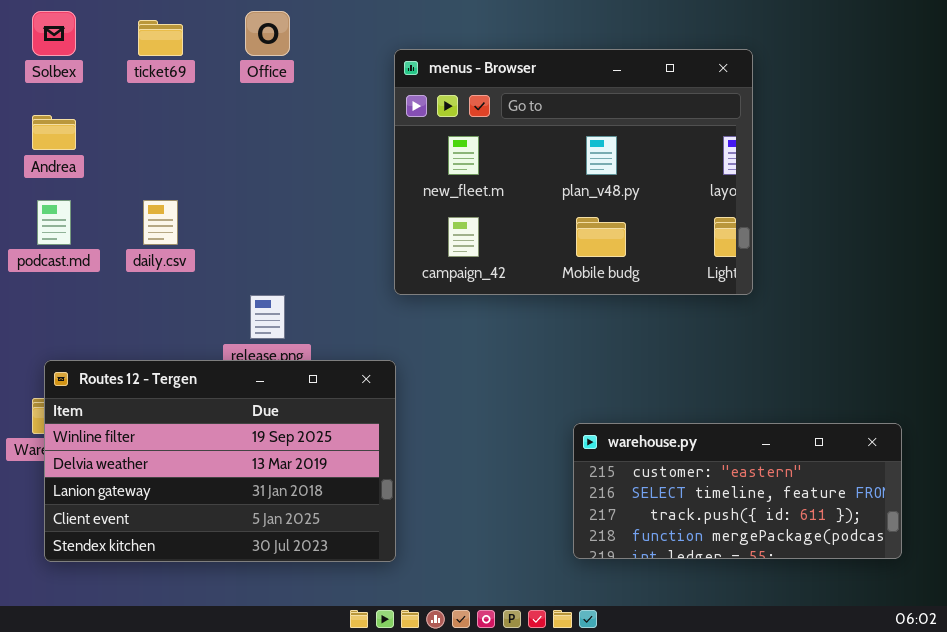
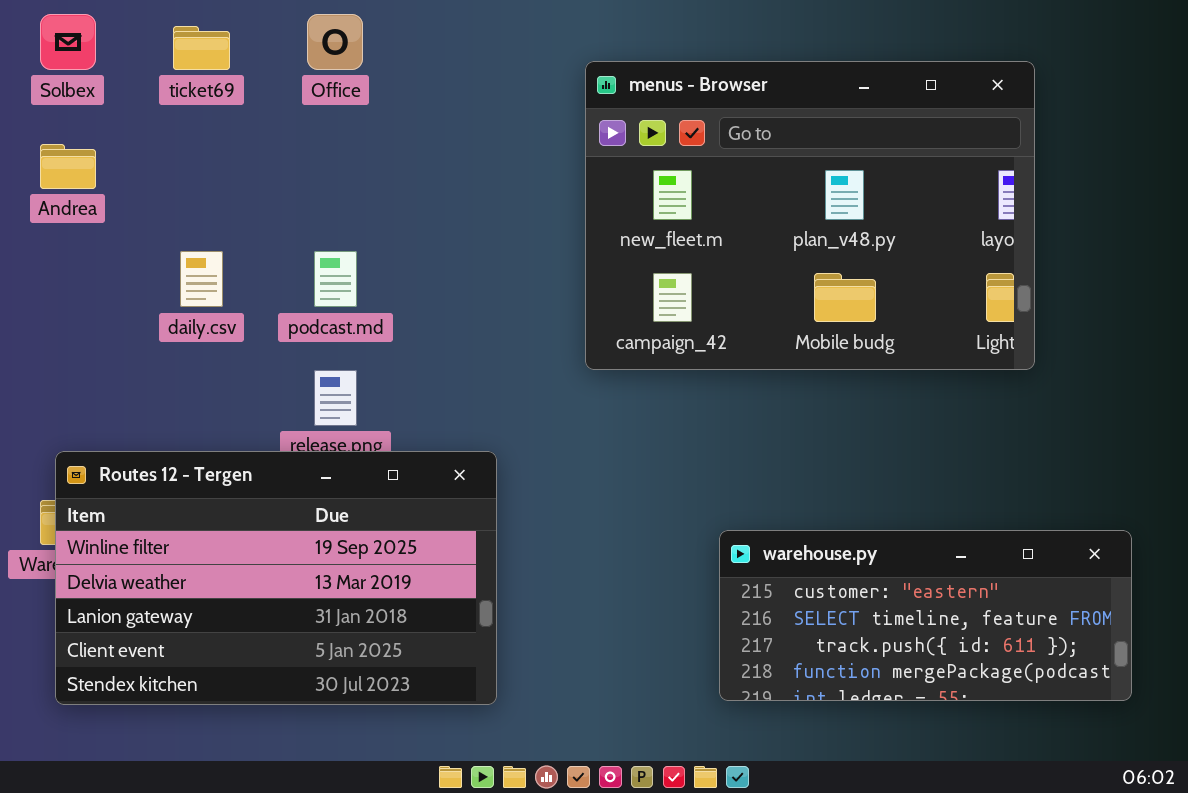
menus - Browser: [394,49,753,295] -> [585,61,1035,370], moved
podcast.md: [37,200,71,245] -> [314,251,357,307], moved

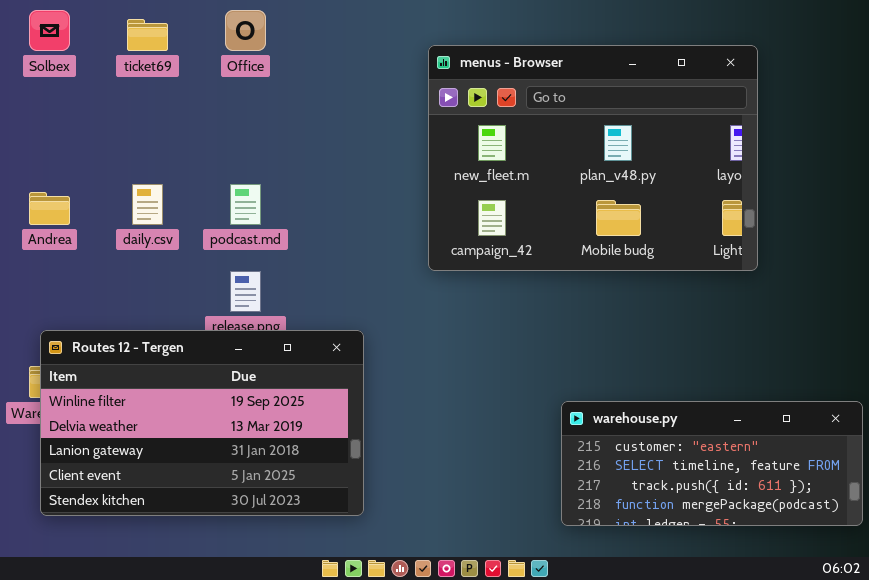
Andrea: [40,144,96,189] -> [29,192,70,225], moved
warehouse.py: [719,530,1132,701] -> [561,401,863,526], moved

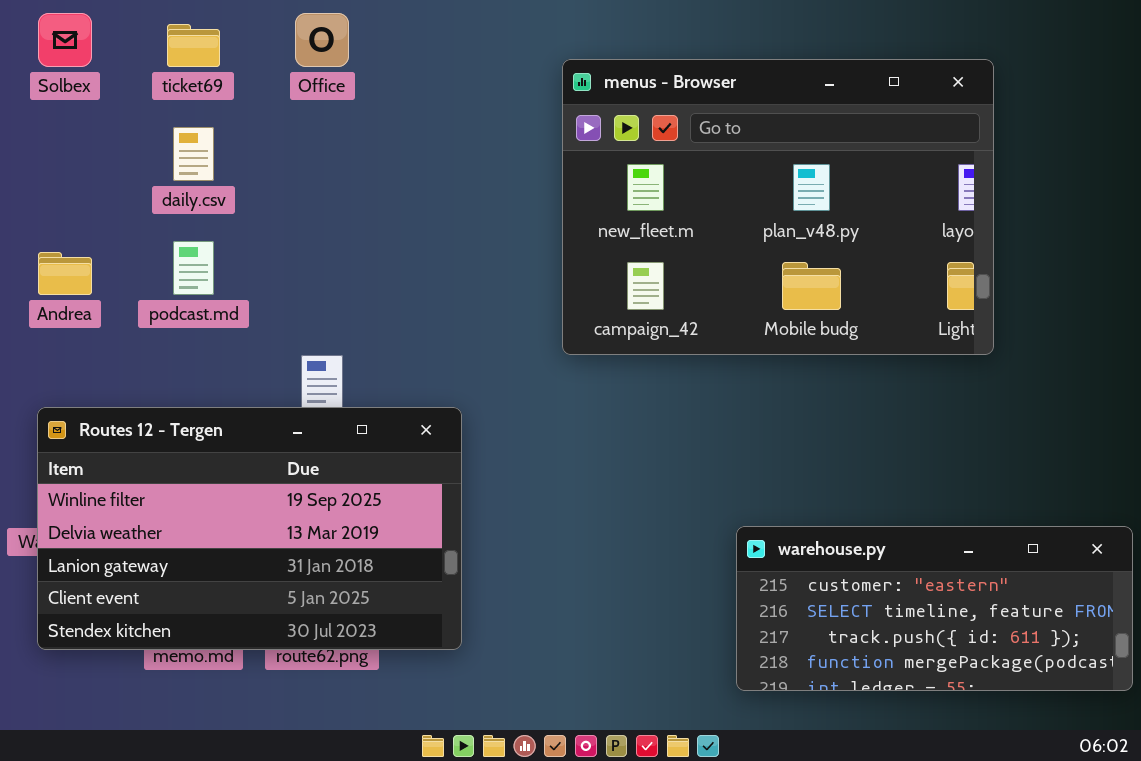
daily.csv: [132,184,163,225] -> [173,127,214,181], moved
podcast.md: [230,184,261,225] -> [173,241,214,295], moved
Routes 12 - Tergen: [40,330,364,516] -> [37,407,462,650], moved

